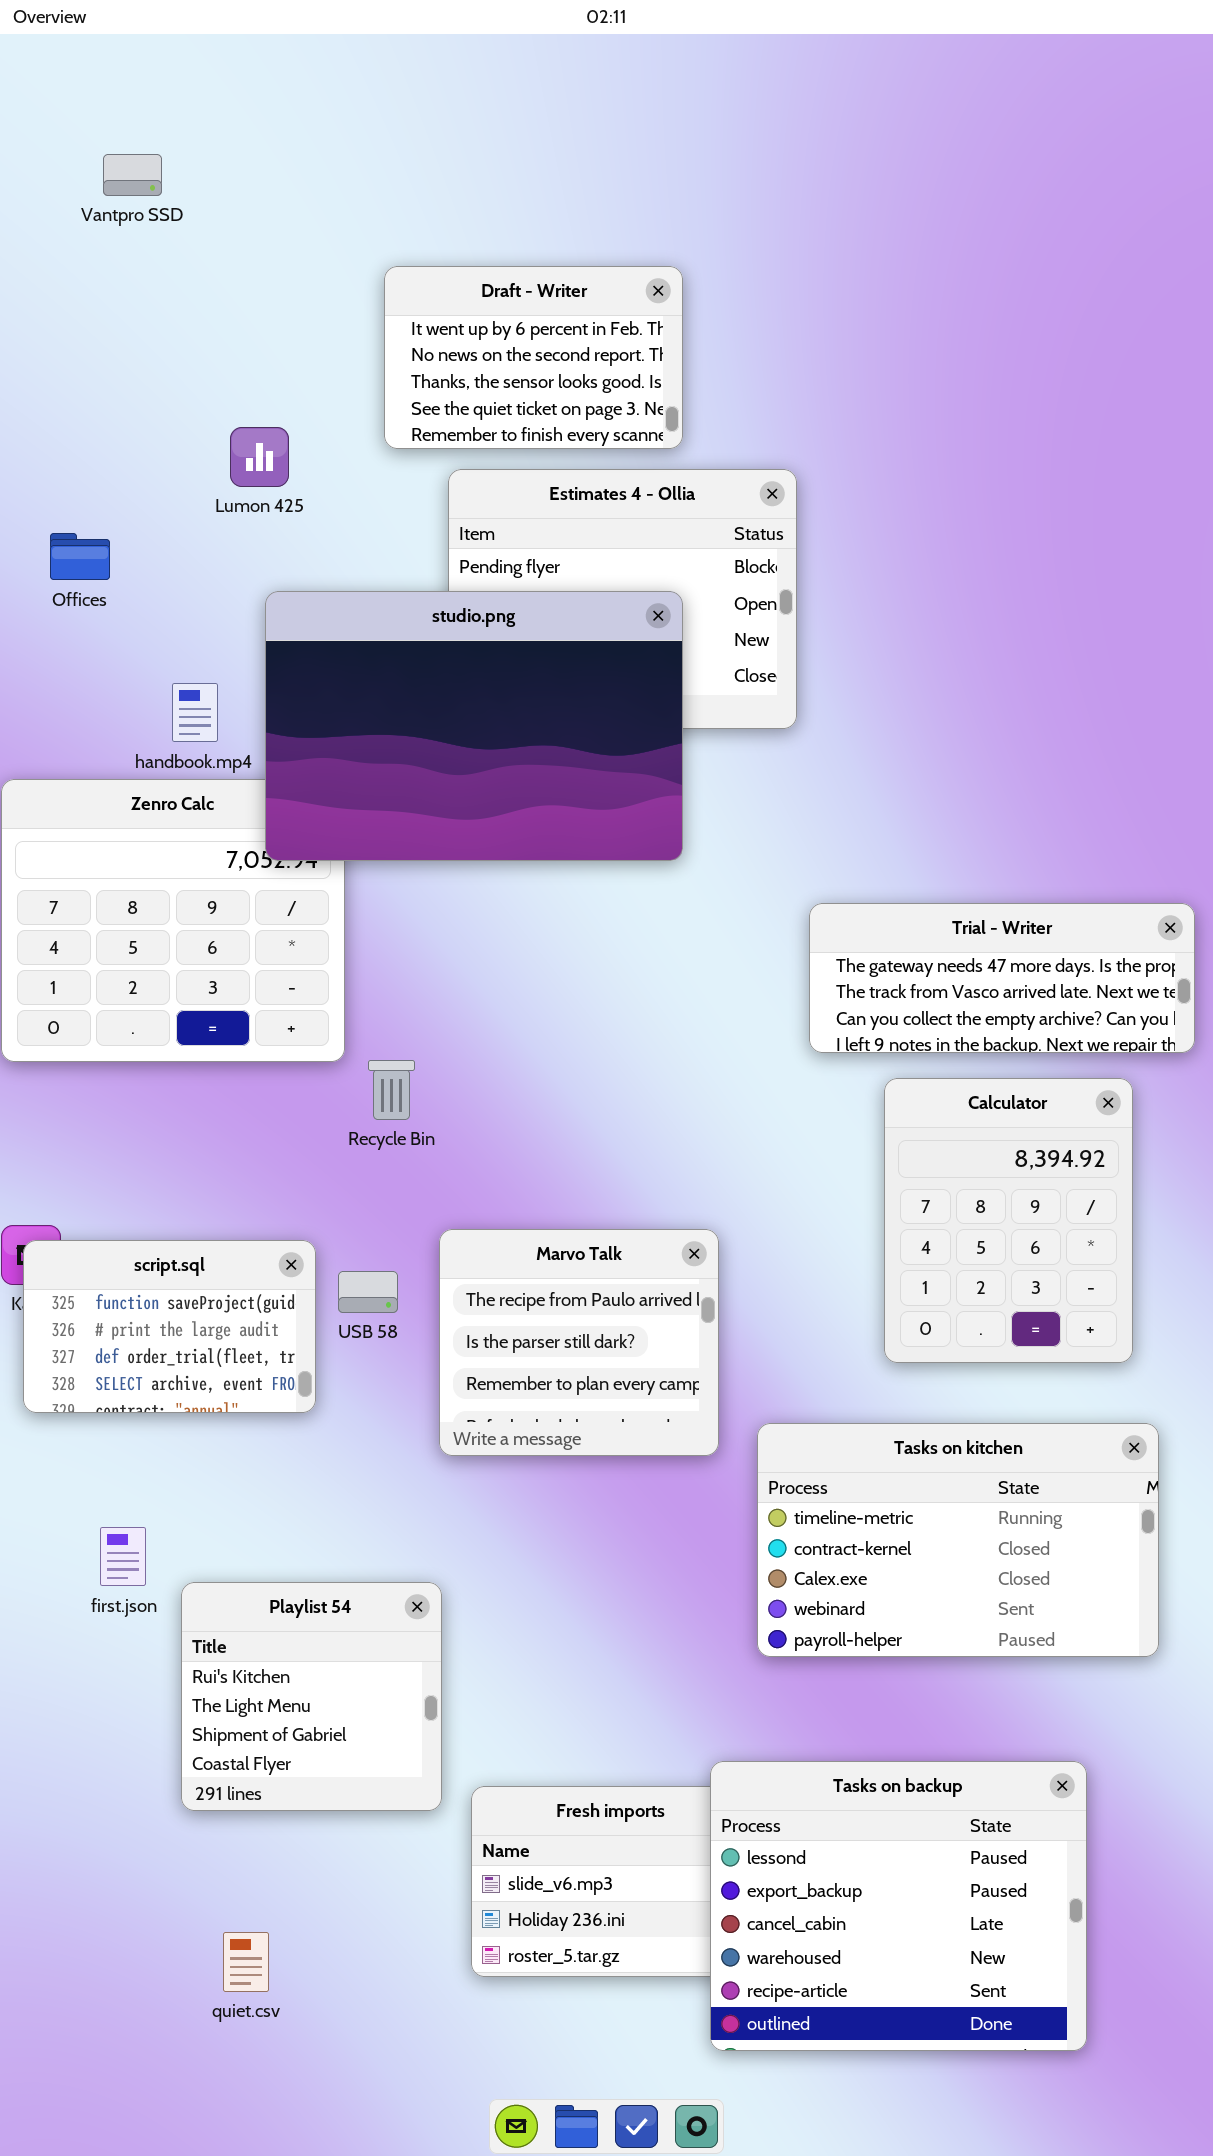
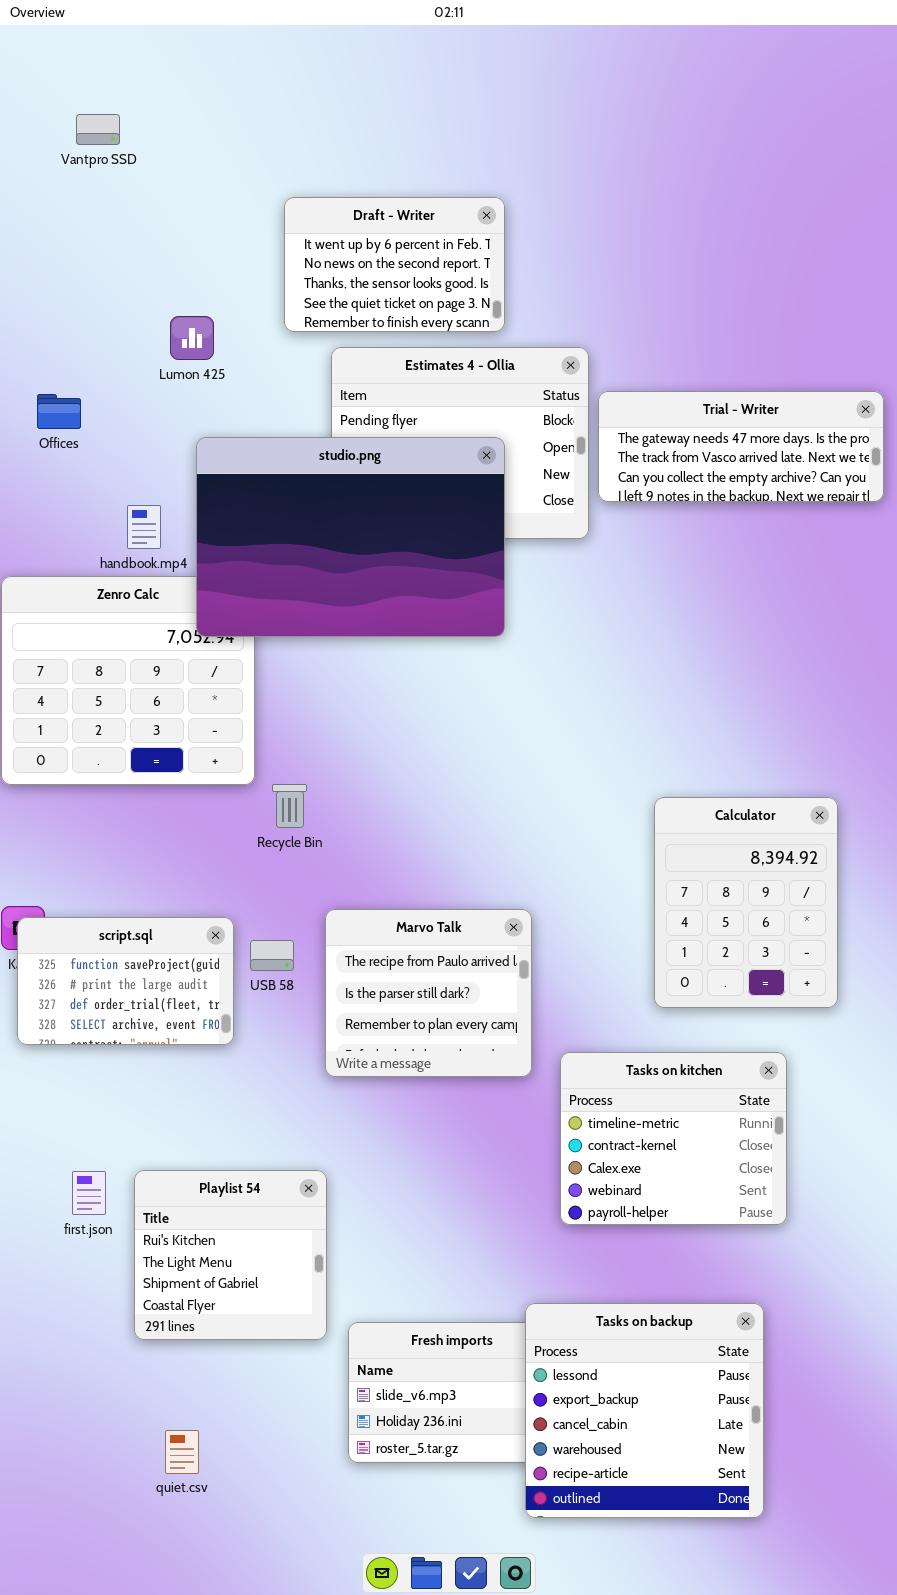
Trial - Writer: [809,903,1195,1053] -> [598,391,884,502], moved
Tasks on kitchen: [757,1423,1159,1657] -> [560,1052,787,1225], resized
first.json: [100,1527,146,1586] -> [72,1171,106,1215], moved
Tasks on backup: [710,1761,1087,2051] -> [525,1303,764,1518], resized

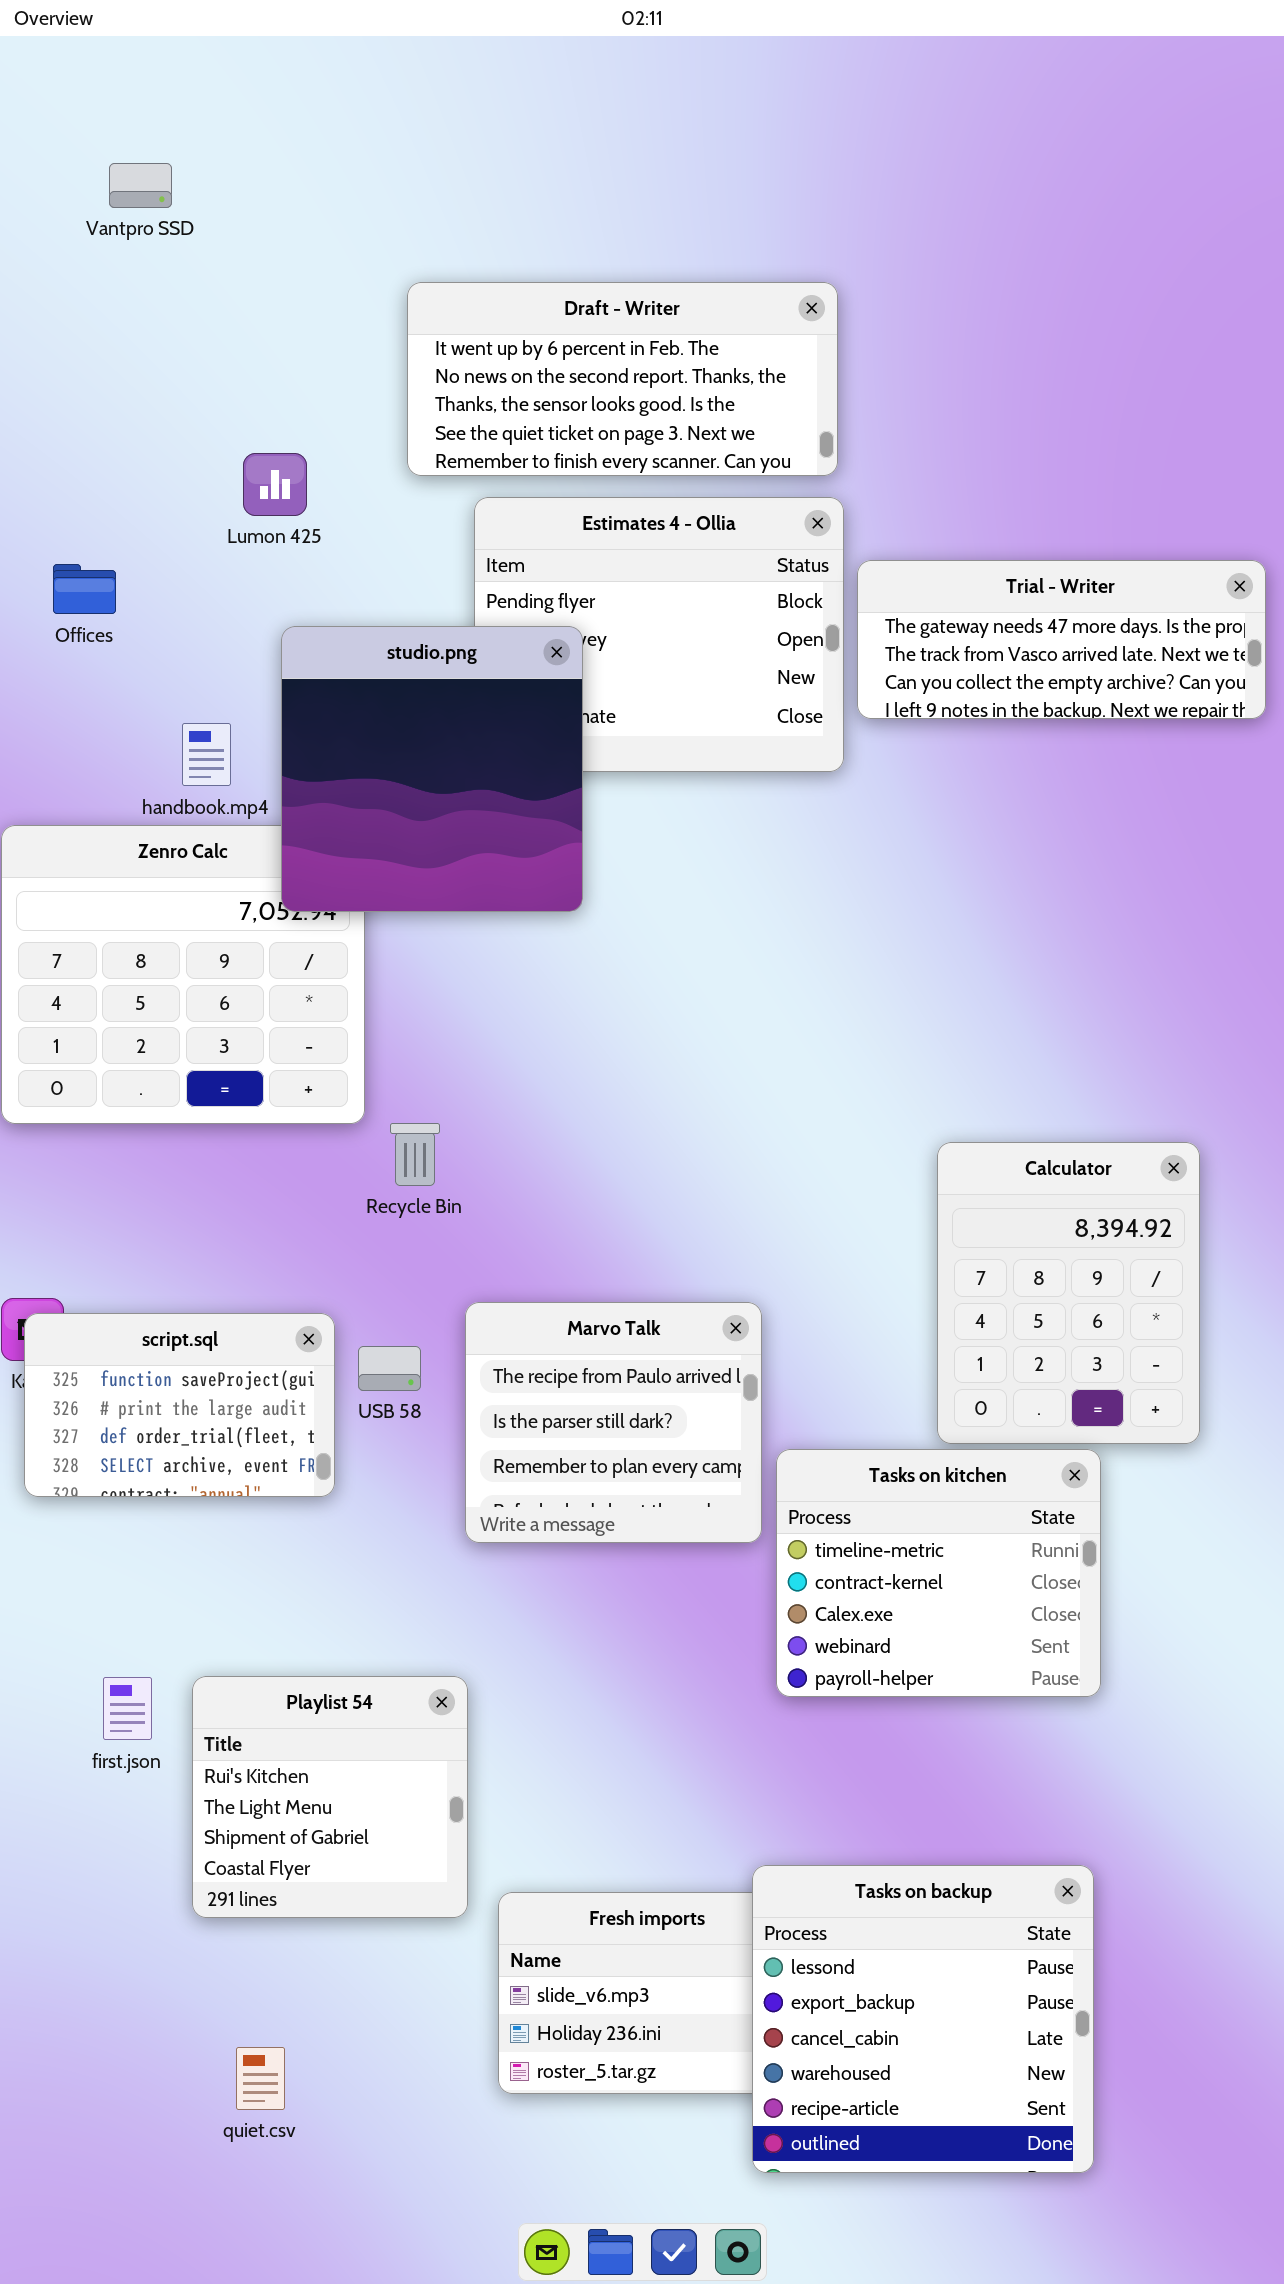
Draft - Writer: [284,197,505,332] -> [407,282,838,476], resized
studio.png: [196,437,505,637] -> [281,626,583,912], resized
Tasks on kitchen: [560,1052,787,1225] -> [776,1449,1101,1697], moved

